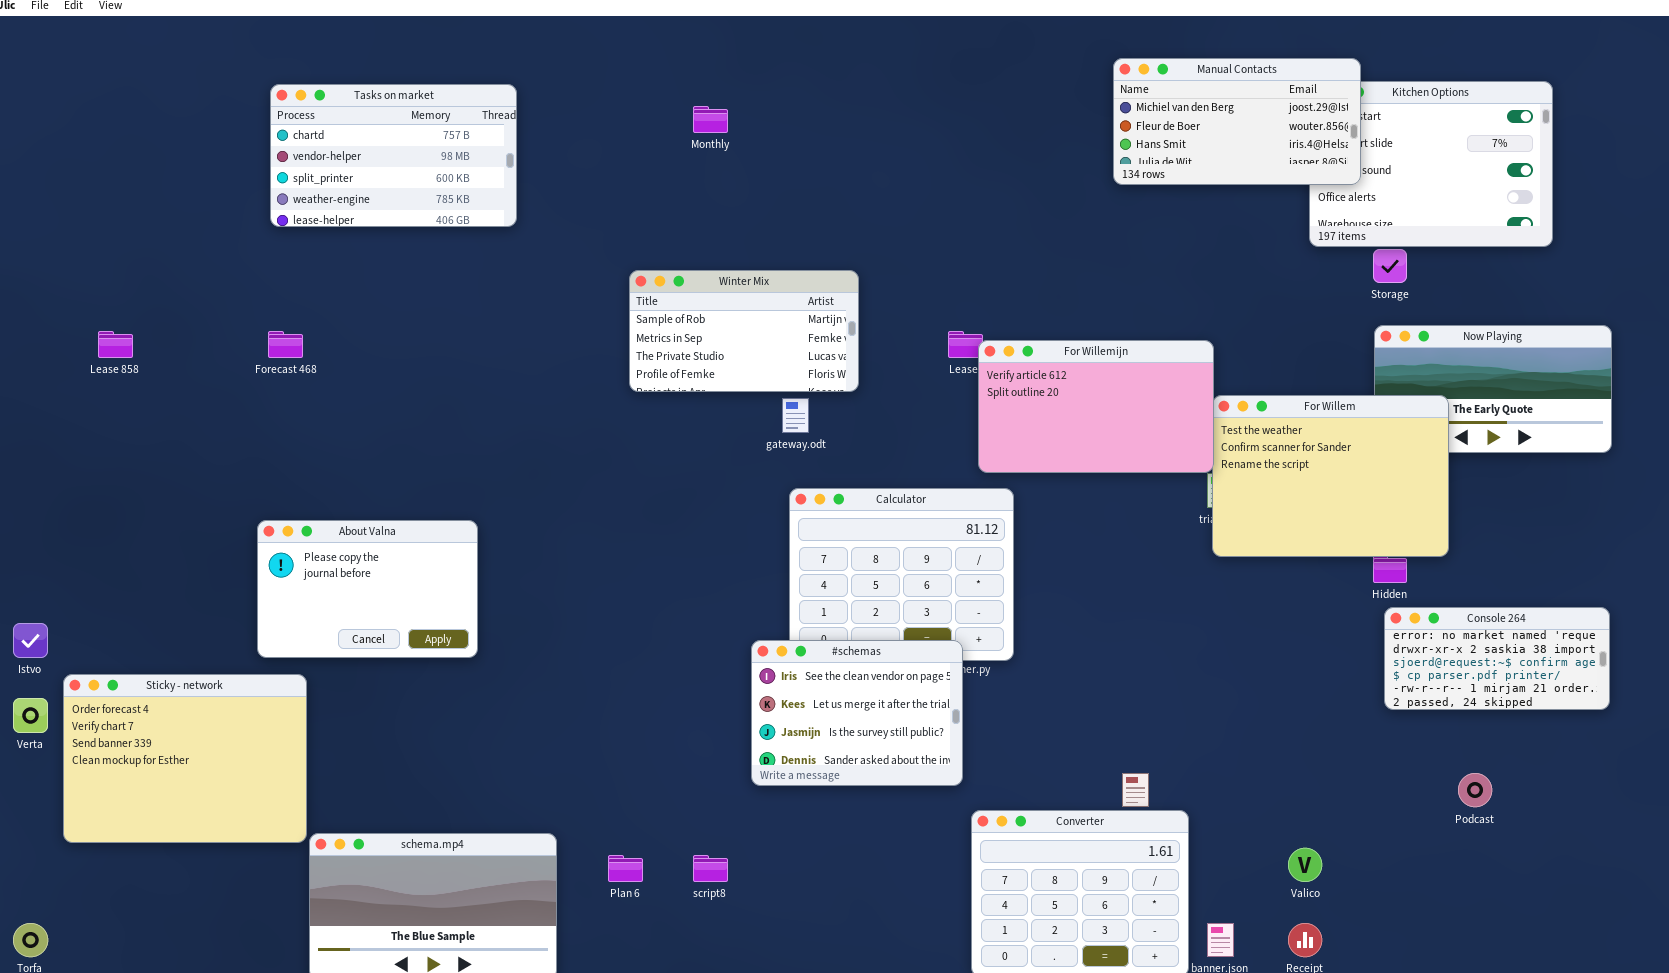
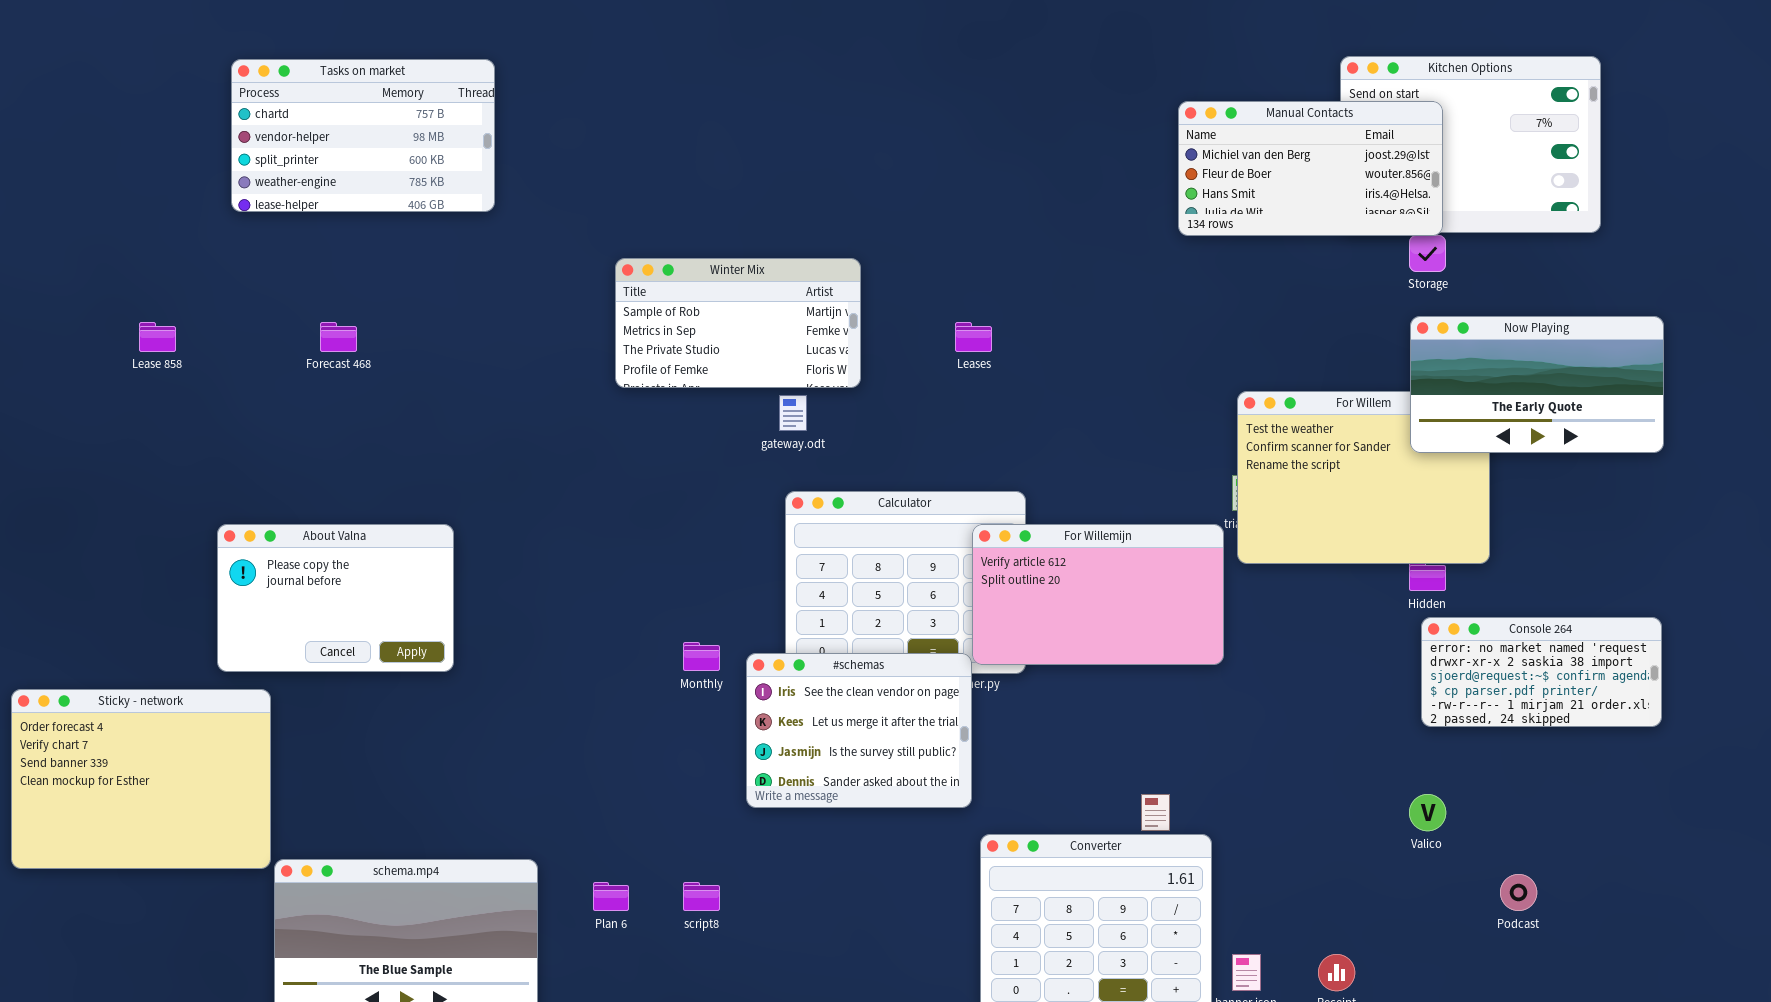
Manual Contacts: [1113,58,1361,185] -> [1178,101,1443,236], moved
Monthly: [693,106,728,133] -> [683,642,720,671], moved
Now Playing: [1374,325,1612,453] -> [1410,316,1664,453], raised
Lease 858: [98,331,133,358] -> [139,322,176,352], moved
Forecast 468: [268,331,303,358] -> [320,322,357,352], moved
For Willemijn: [978,340,1214,473] -> [972,524,1224,665], moved
Podcast: [1458,773,1492,807] -> [1500,874,1537,911], moved
Valico: [1288,848,1322,882] -> [1409,794,1446,831], moved

